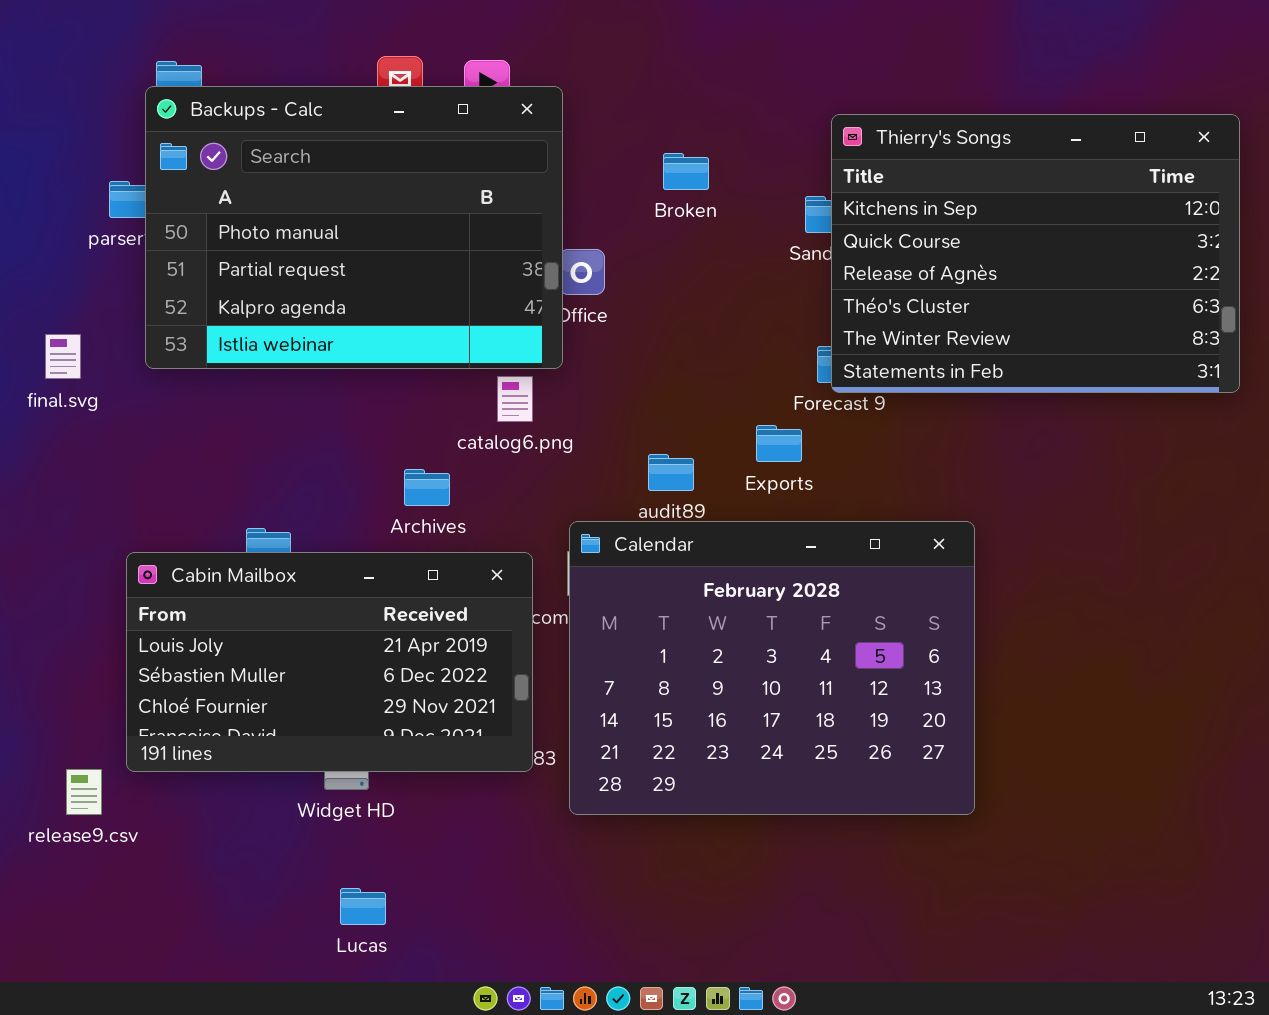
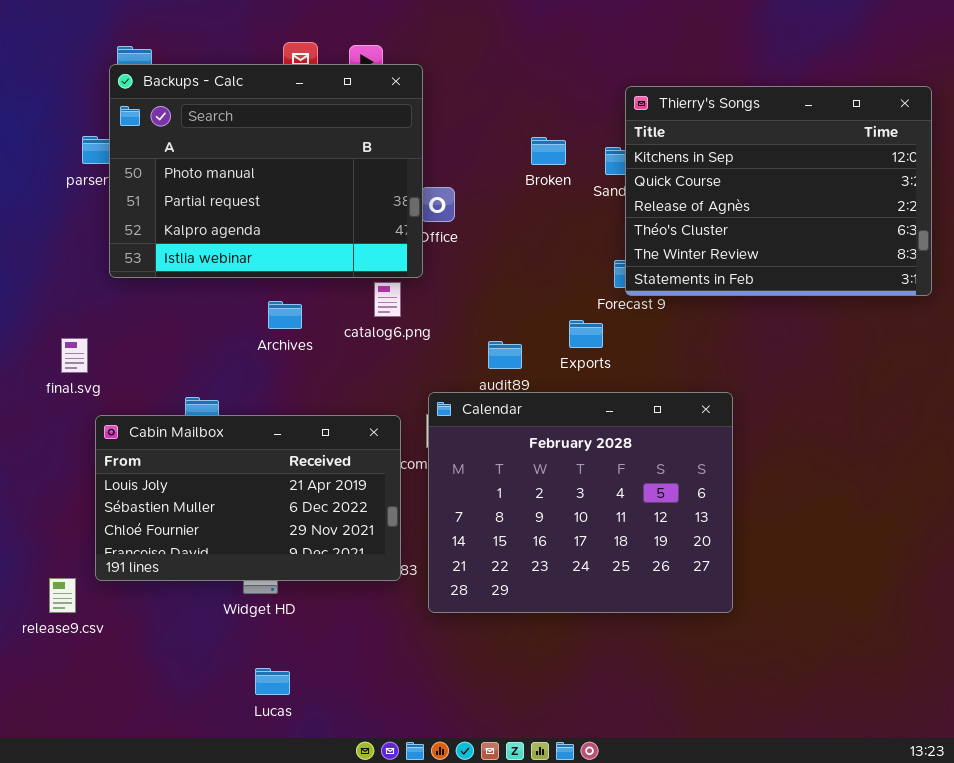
Broken: [663,153,709,190] -> [531,137,566,165], moved
final.svg: [45,334,81,379] -> [61,338,88,373], moved
Archives: [404,469,450,506] -> [268,301,302,329], moved

